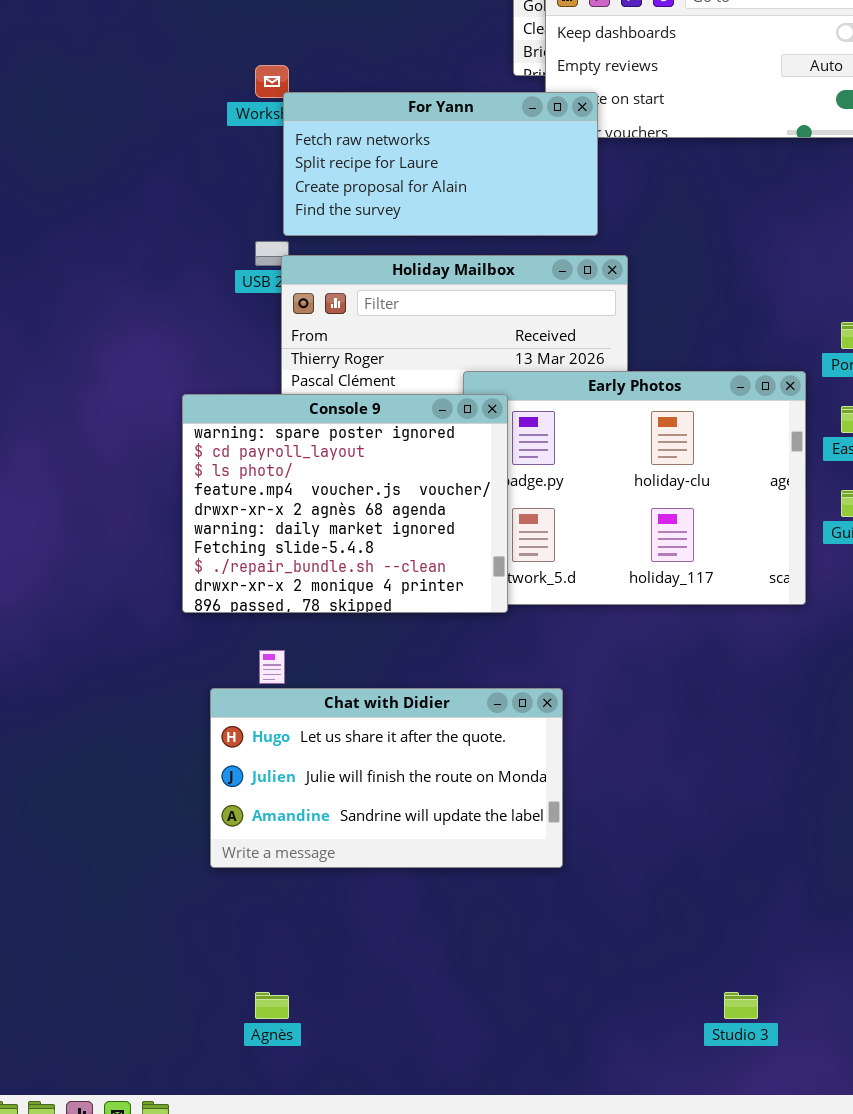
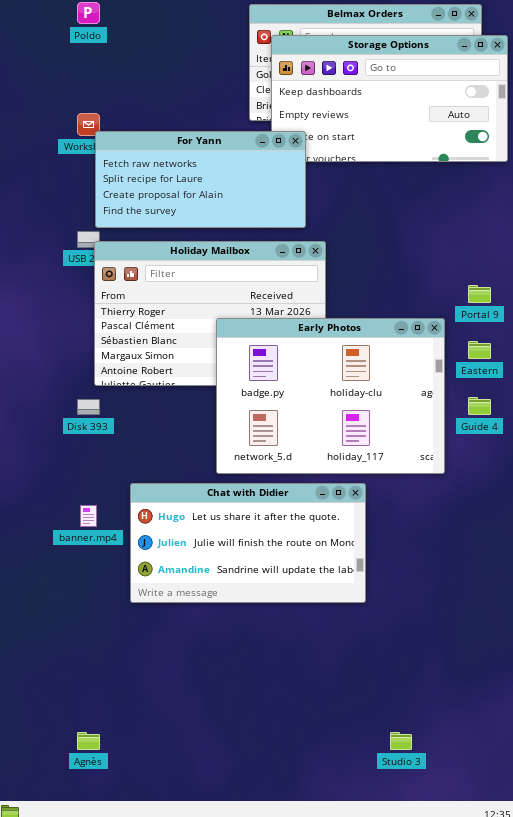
Console 9: [182,394,508,613] -> none, closed
Chat with Didier: [210,688,563,868] -> [130,483,366,603], moved

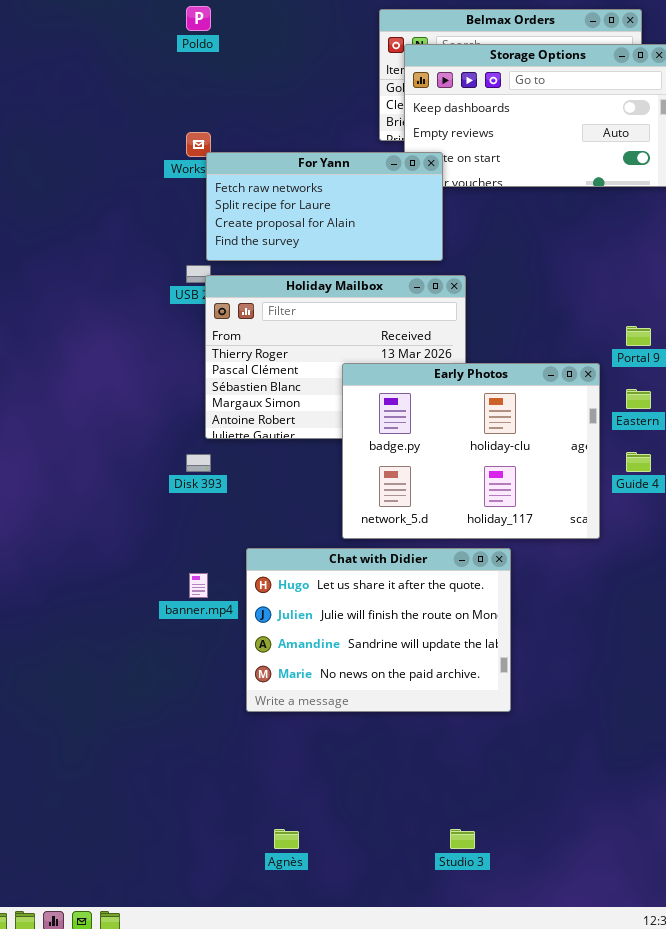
Chat with Didier: [130,483,366,603] -> [246,548,511,712], resized
Agnès: [77,732,100,750] -> [274,829,299,849], moved
Studio 3: [390,732,412,750] -> [450,829,475,849], moved

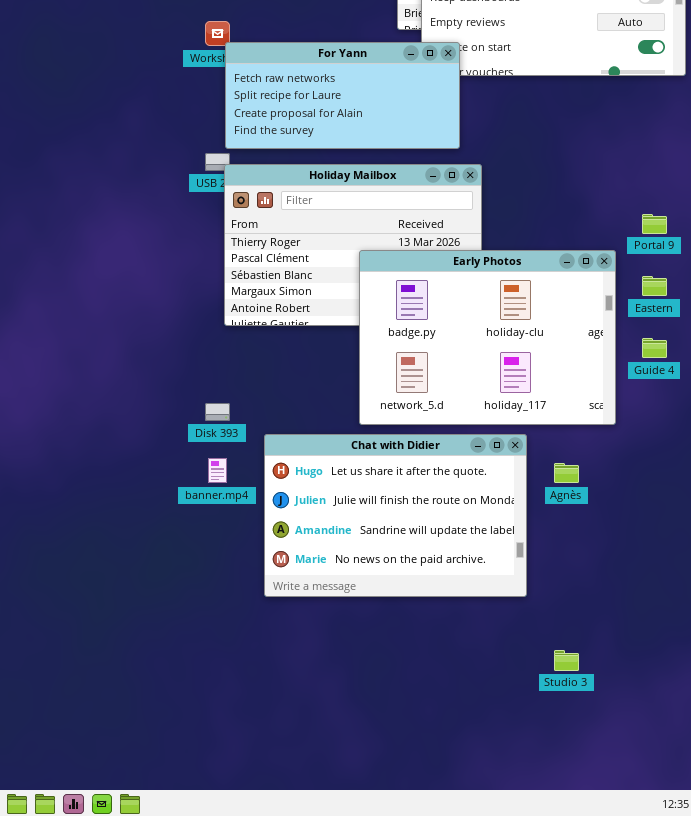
Disk 393: [186,454,211,472] -> [205,403,230,421], moved
Agnès: [274,829,299,849] -> [554,463,579,483], moved
Studio 3: [450,829,475,849] -> [554,650,579,671], moved

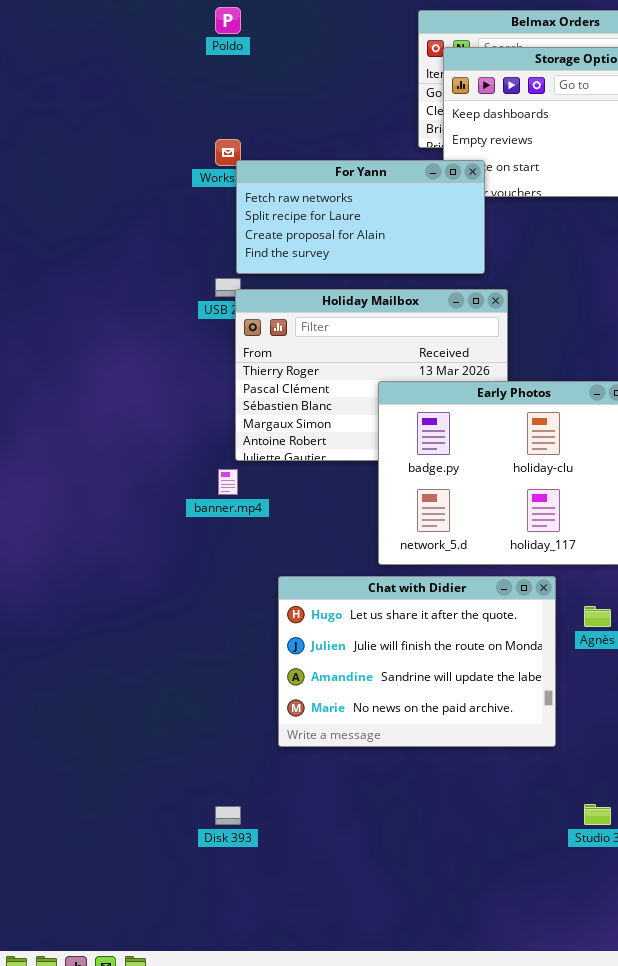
Disk 393: [205,403,230,421] -> [215,806,241,825], moved
banner.mp4: [208,458,227,483] -> [218,469,238,495], moved

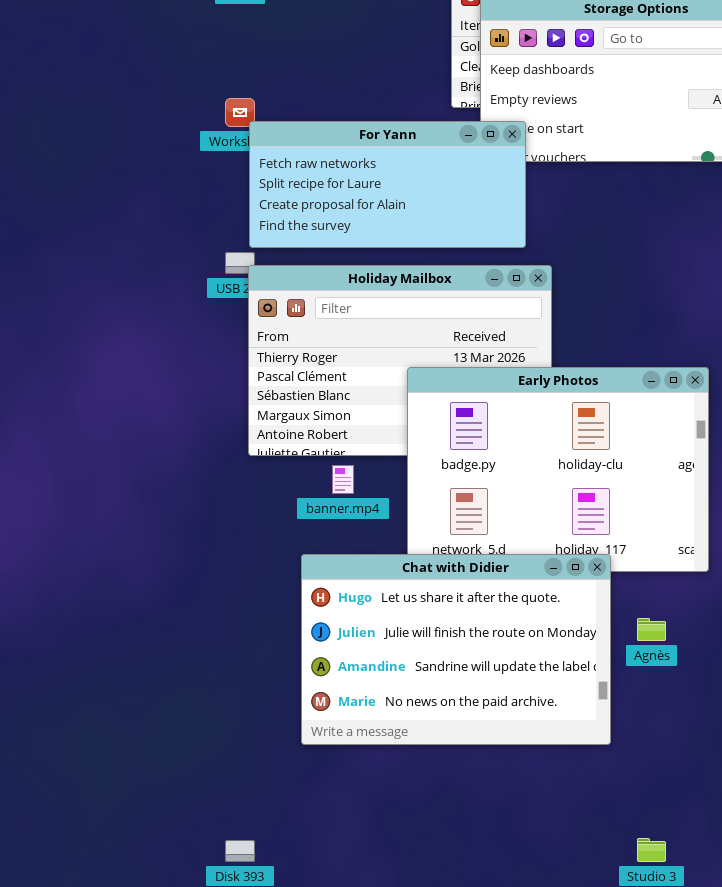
banner.mp4: [218,469,238,495] -> [332,465,354,494], moved
Chat with Didier: [278,576,556,747] -> [301,554,611,745], moved

